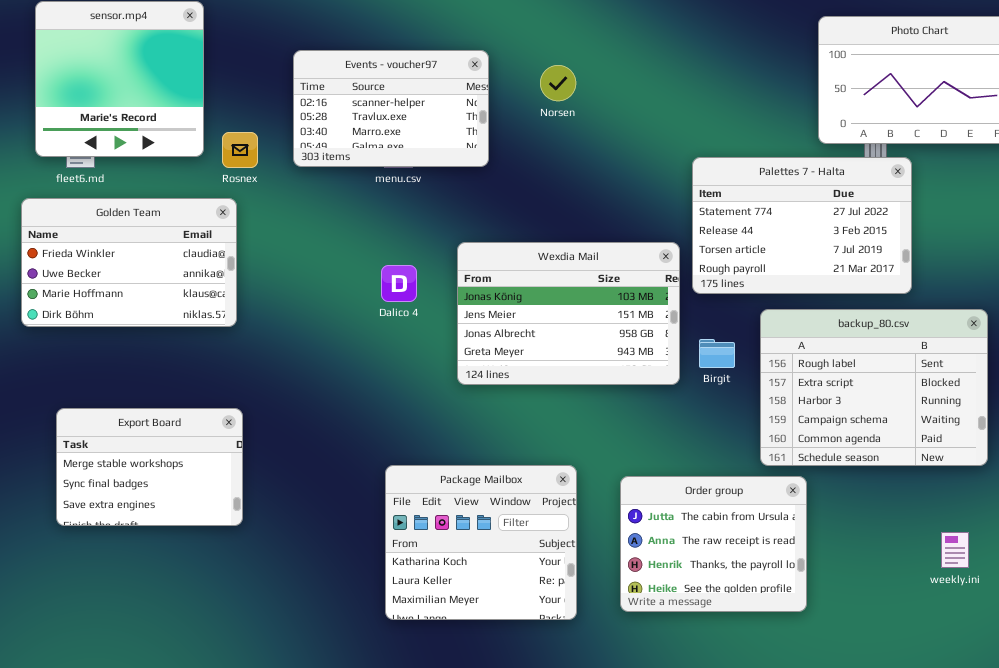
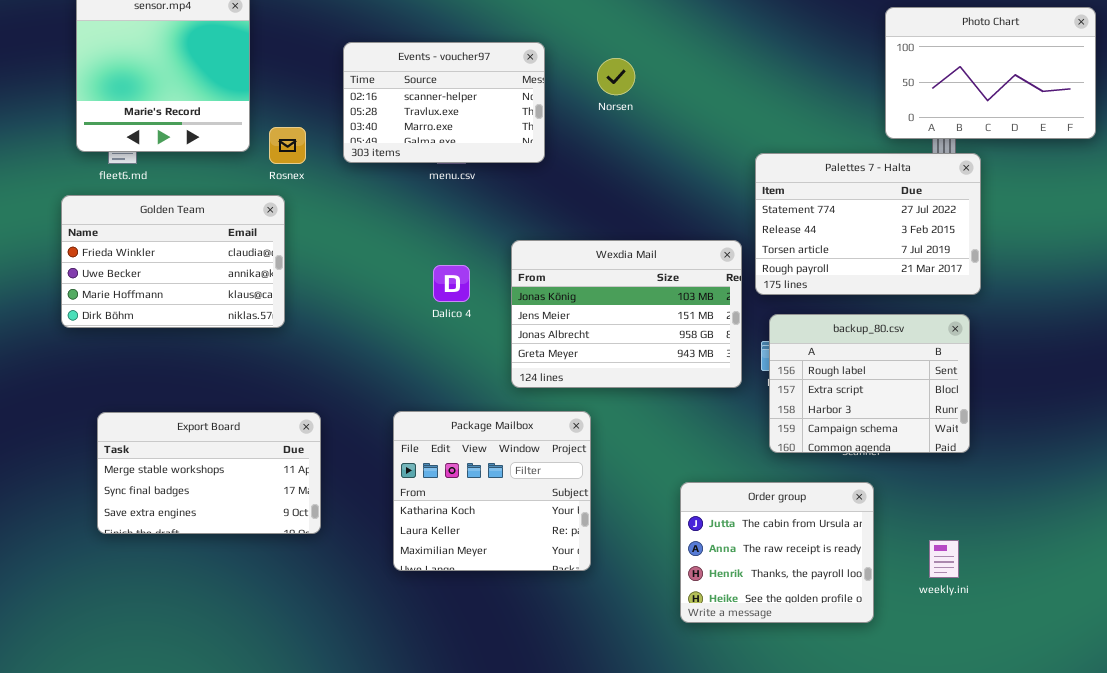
backup_80.csv: [760,309,988,466] -> [769,314,970,453], moved, resized
Export Board: [56,408,243,526] -> [97,412,321,534], resized
Package Mailbox: [385,465,577,620] -> [393,411,591,571], moved
weekly.ini: [941,532,969,568] -> [929,540,959,578], moved

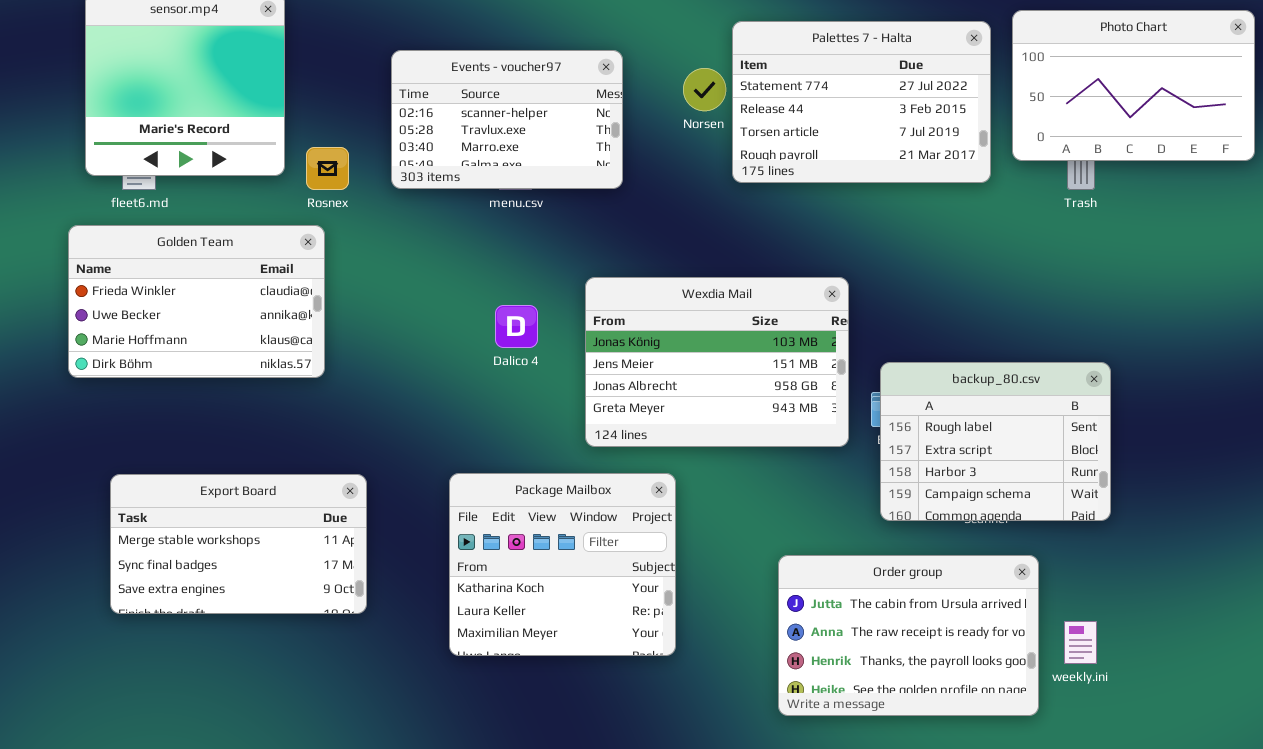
Palettes 7 - Halta: [755,153,981,295] -> [732,21,991,183], moved
Order group: [680,482,874,623] -> [778,555,1039,716], resized

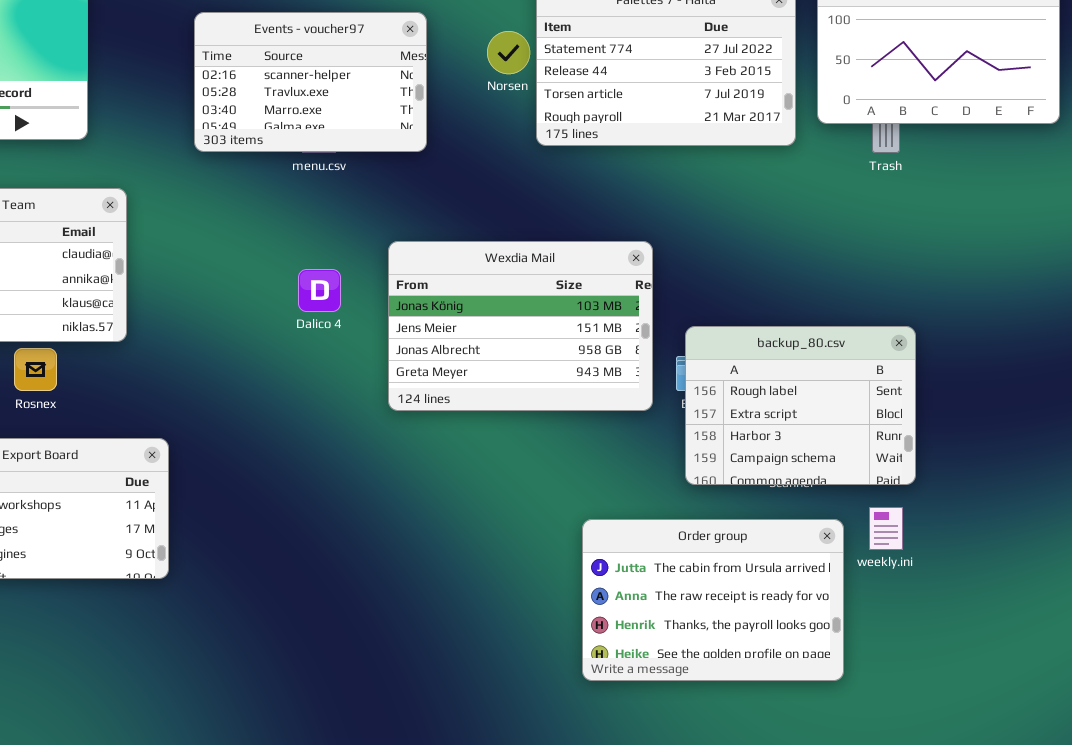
Rosnex: [306,147,349,190] -> [14,348,57,391], moved
Package Mailbox: [449,473,676,656] -> none, closed
weekly.ini: [1064,621,1097,664] -> [869,507,903,550], moved

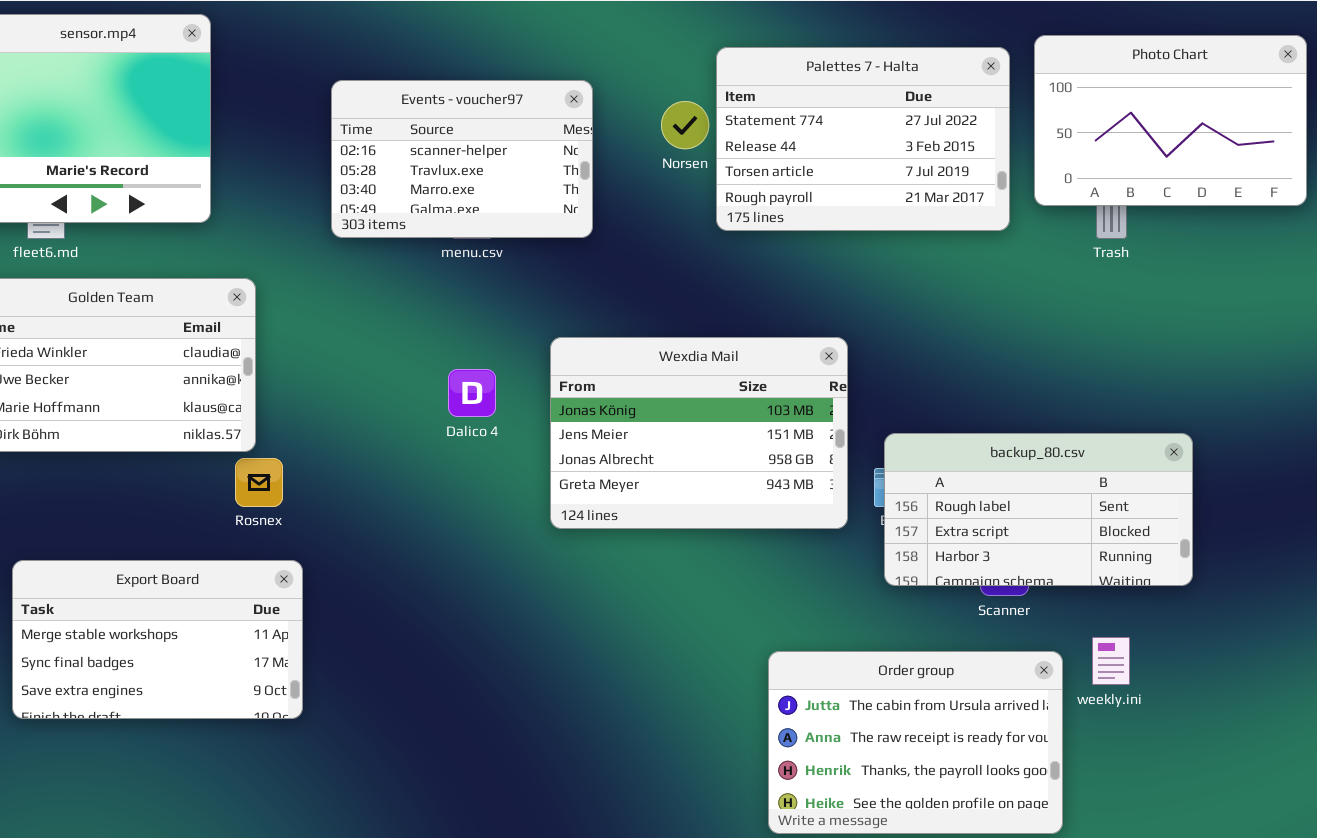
backup_80.csv: [685,326,916,485] -> [884,433,1193,586], resized
Rosnex: [14,348,57,391] -> [235,458,283,507], moved

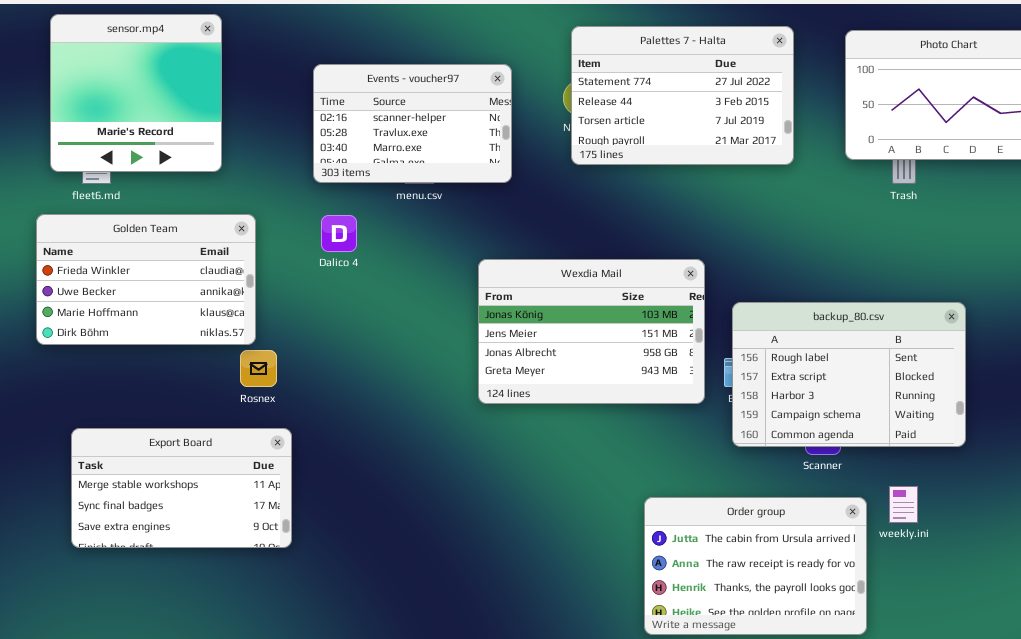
Palettes 7 - Halta: [716,47,1010,231] -> [571,26,794,165], moved
Dalico 4: [448,369,496,417] -> [321,215,357,252], moved
backup_80.csv: [884,433,1193,586] -> [732,302,966,447], resized

